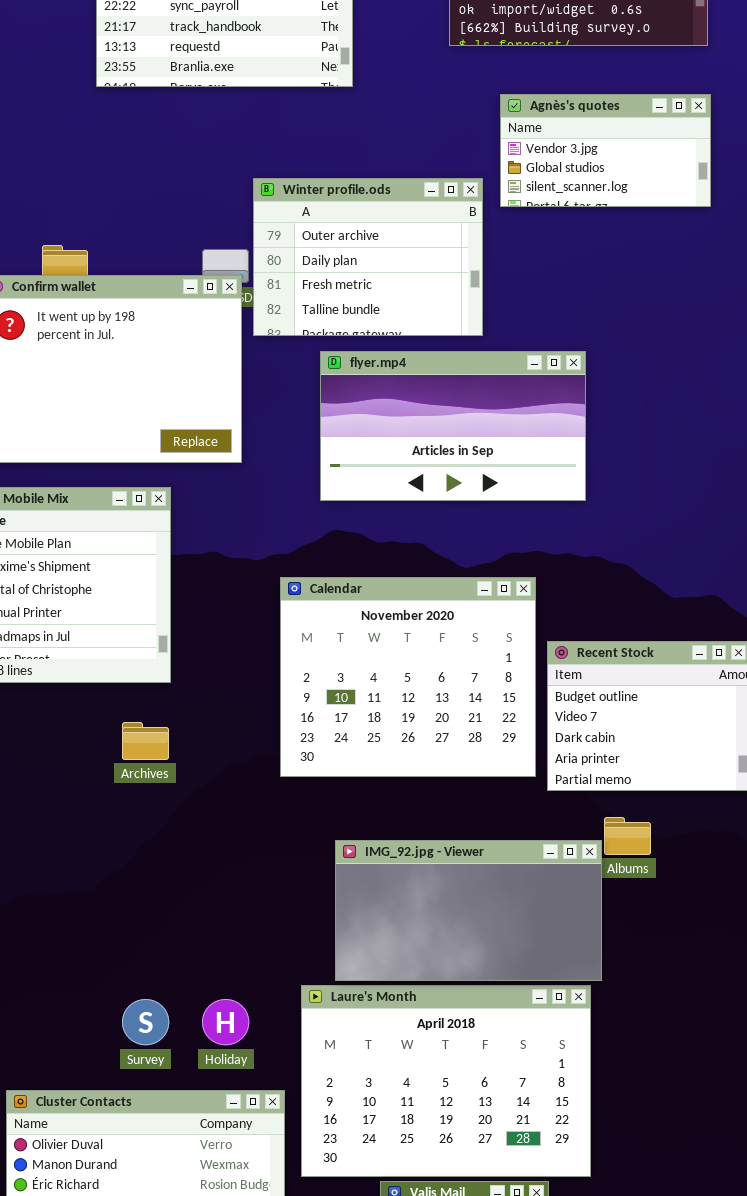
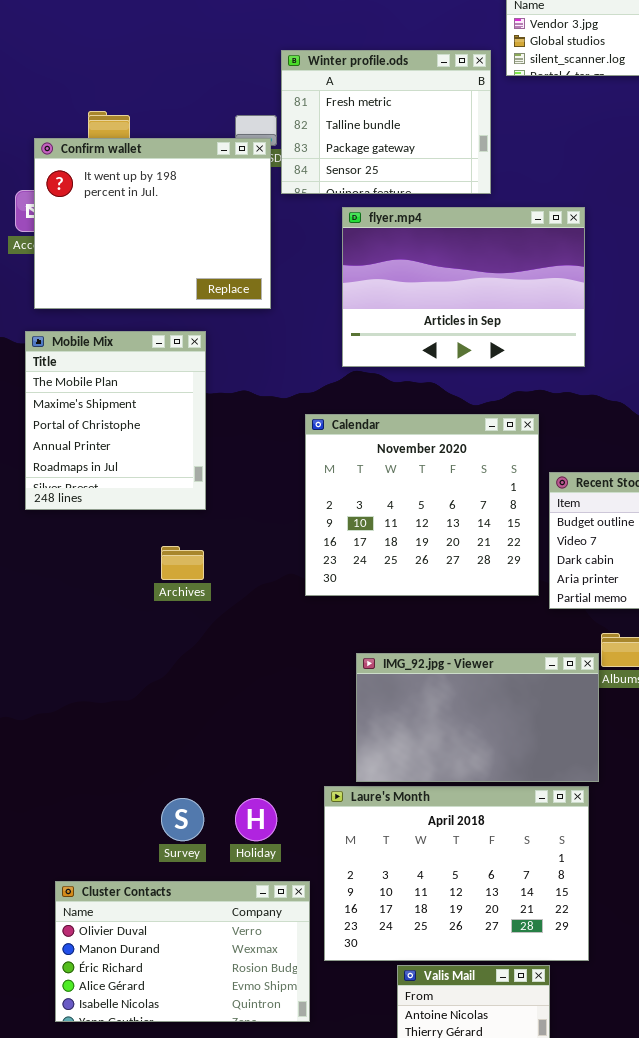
Winter profile.ods: [253,178,483,336] -> [281,50,491,194], scrolled down 2 rows
flyer.mp4: [320,351,586,501] -> [342,207,585,367], resized

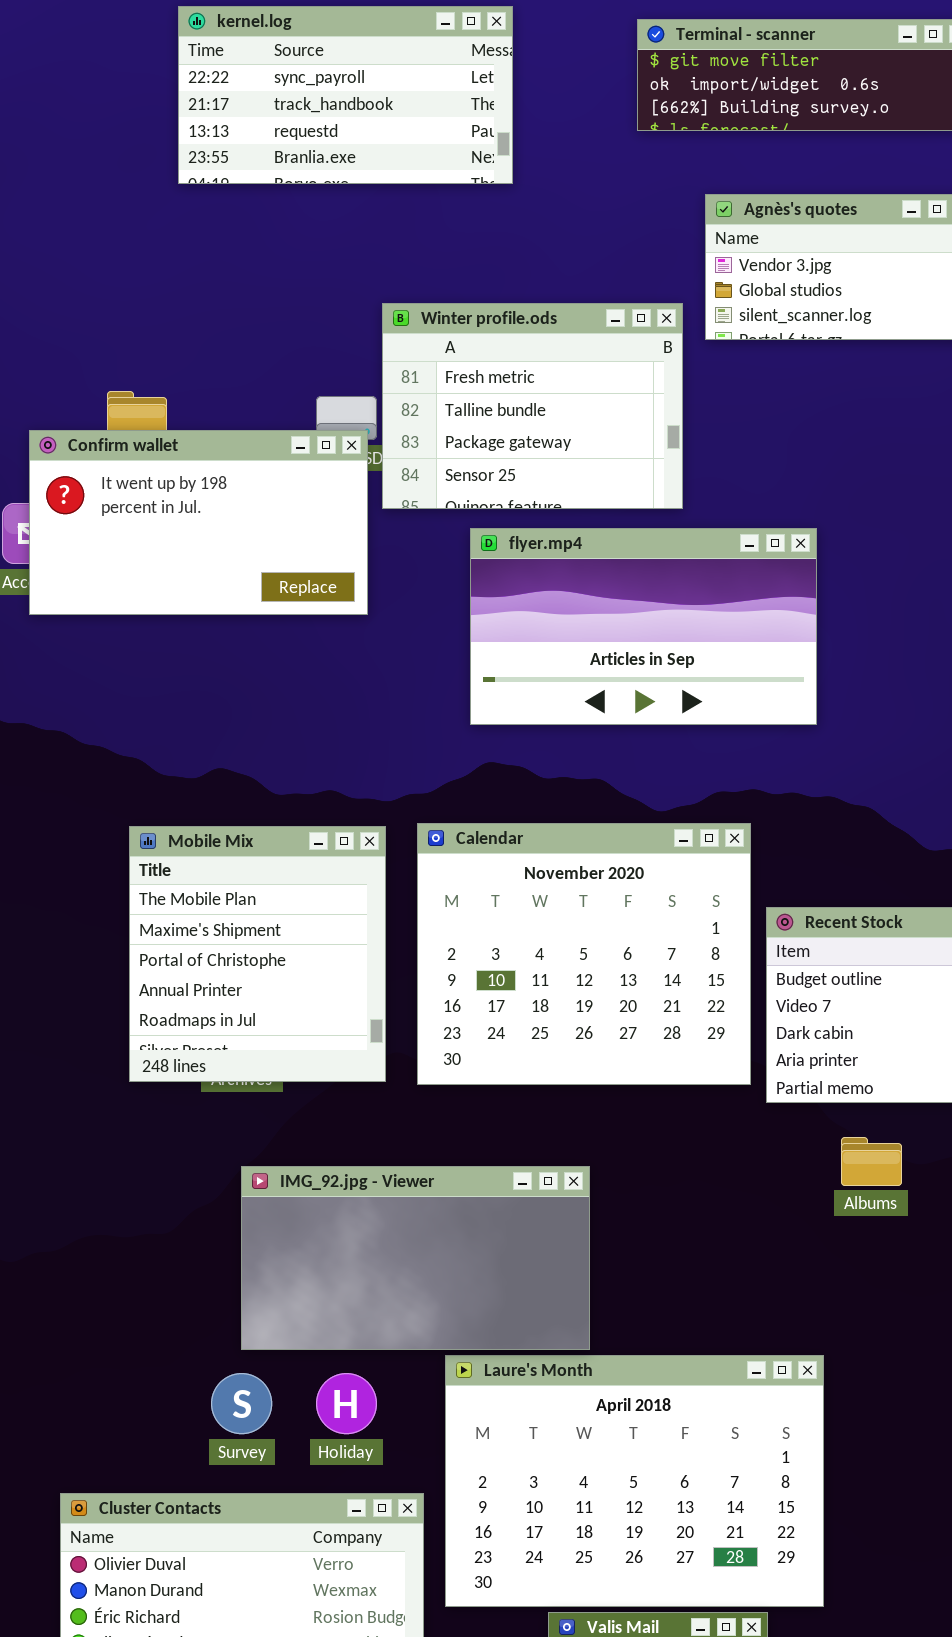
Confirm wallet: [34,138,271,309] -> [29,430,368,615], resized
flyer.mp4: [342,207,585,367] -> [470,528,817,725], resized
Mobile Mix: [25,331,206,510] -> [129,826,386,1082], moved
IMG_92.jpg - Viewer: [356,653,599,782] -> [241,1166,590,1350], moved

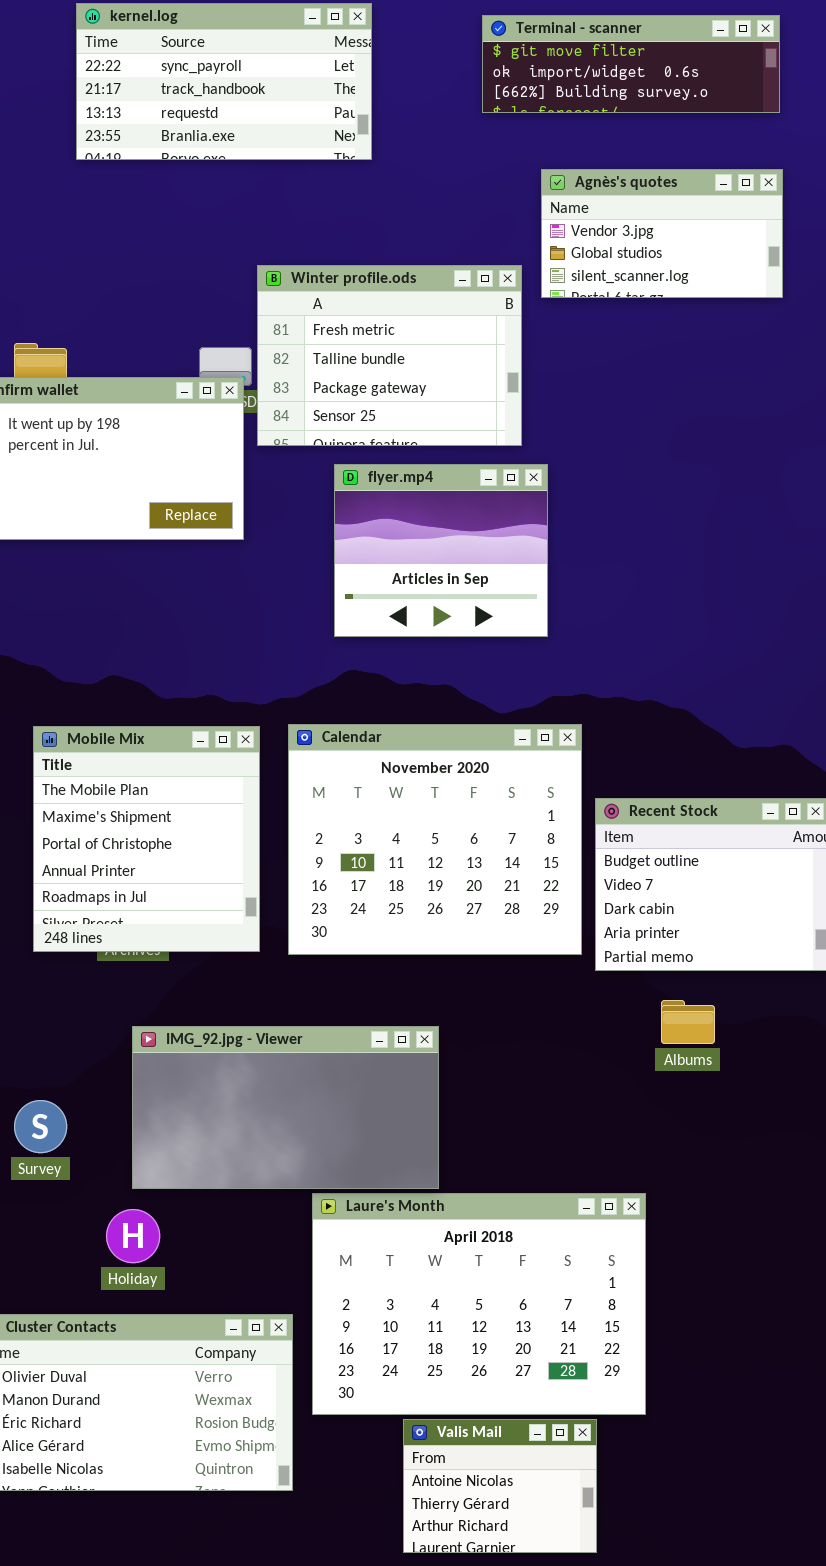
flyer.mp4: [470,528,817,725] -> [334,464,548,637], resized
Survey: [211,1373,272,1434] -> [14,1100,67,1153], moved
Holiday: [316,1373,377,1434] -> [106,1209,160,1263], moved

